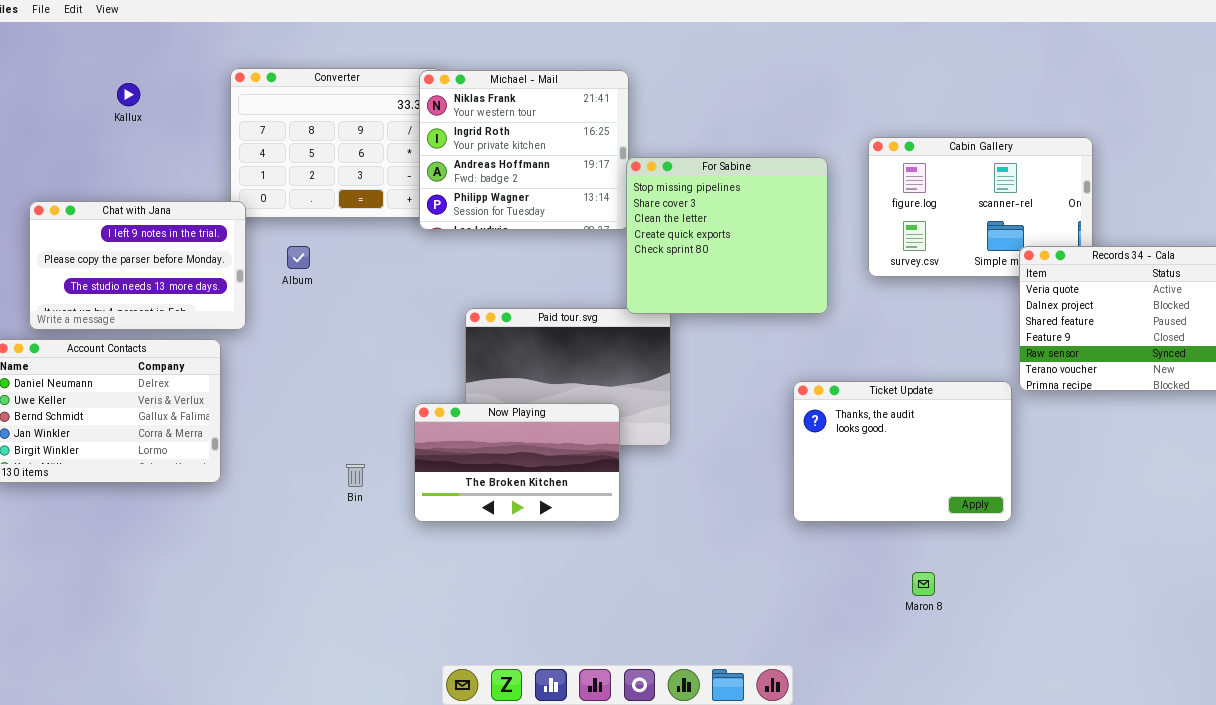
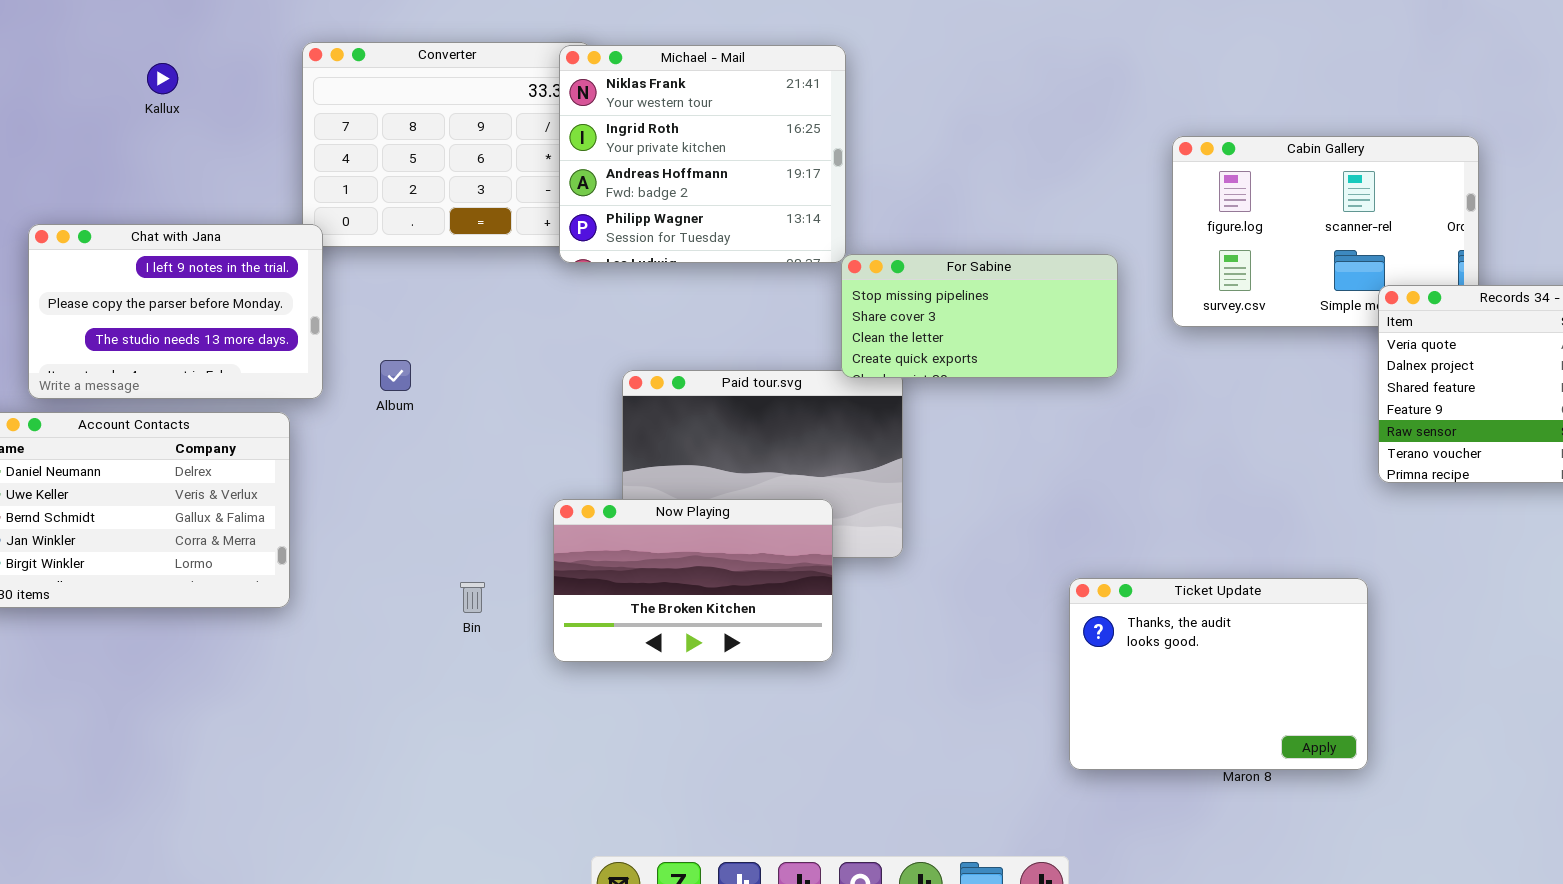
For Sabine: [626,157,828,314] -> [841,254,1118,378], resized
Album: [287,246,310,269] -> [380,360,411,391], moved
Ticket Update: [793,381,1012,522] -> [1069,578,1368,770], moved

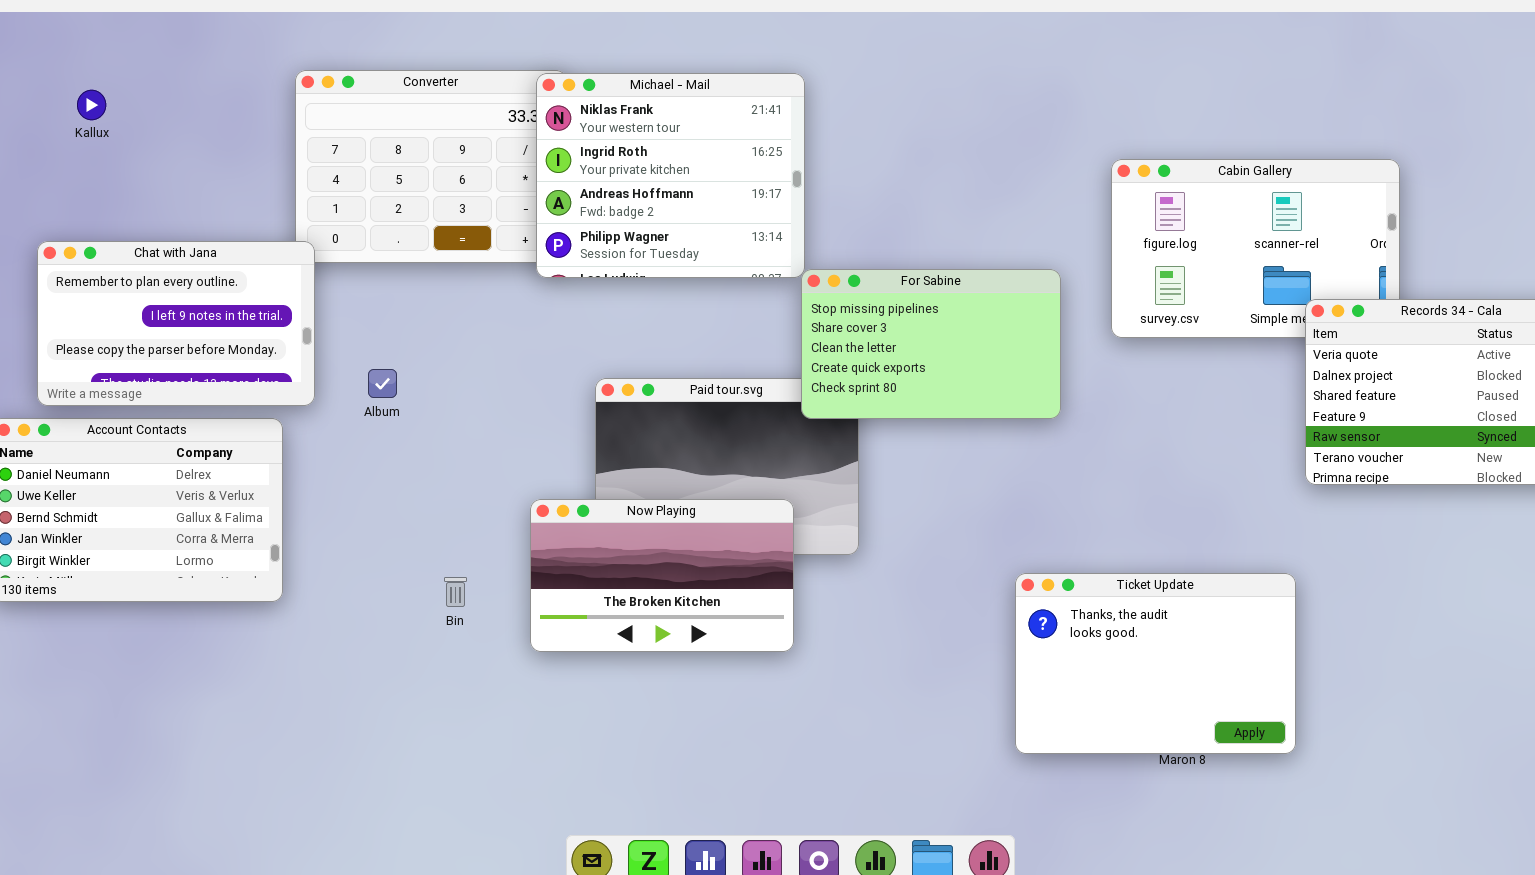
Kallux: [147,63,178,94] -> [77,90,106,120], moved
Chat with Jana: [28,224,323,399] -> [37,241,315,406], scrolled up 1 row
For Sabine: [841,254,1118,378] -> [801,269,1061,419], resized

